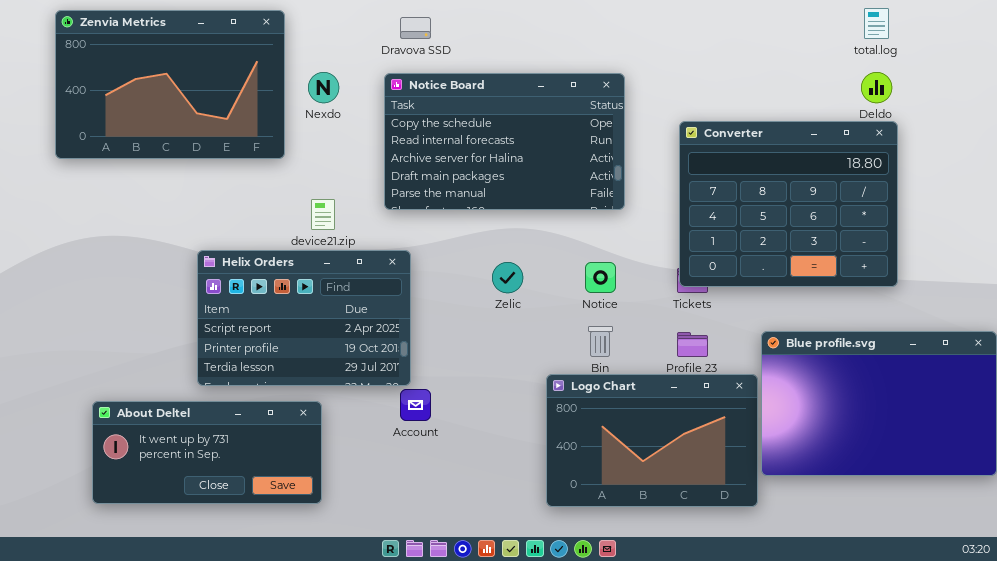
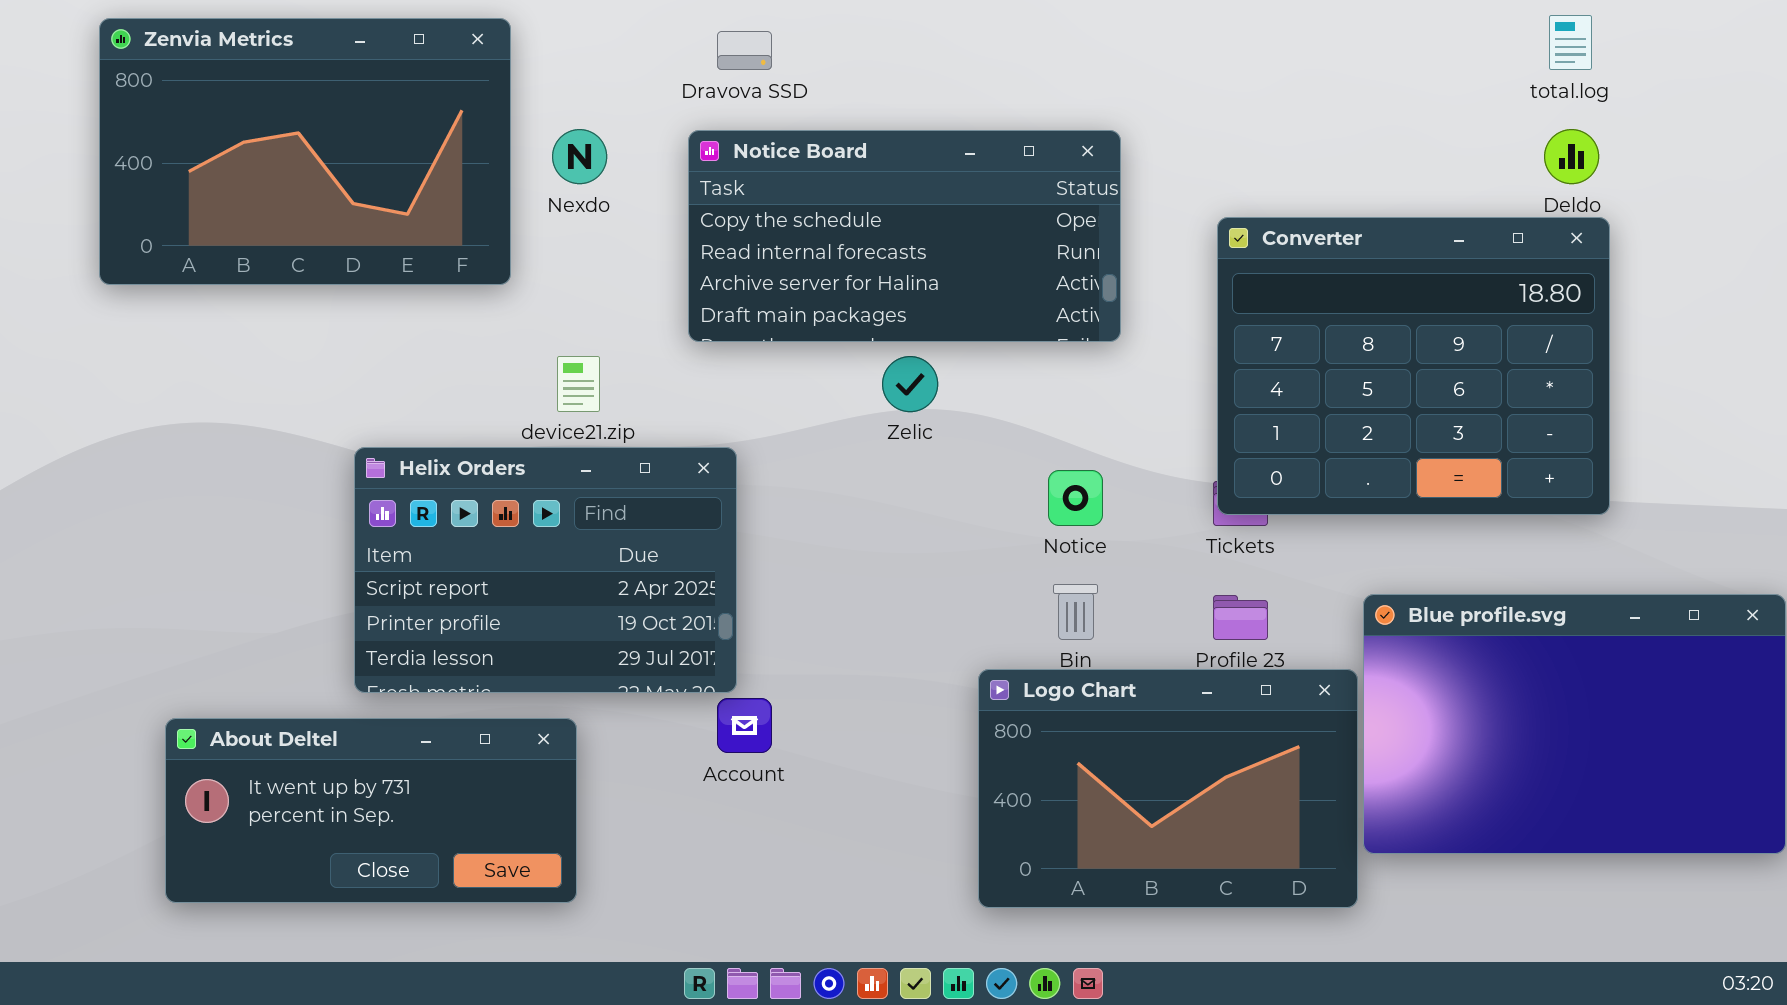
Notice Board: [384,73,625,210] -> [688,130,1121,342], resized
Zelic: [492,262,523,293] -> [882,356,938,412], moved

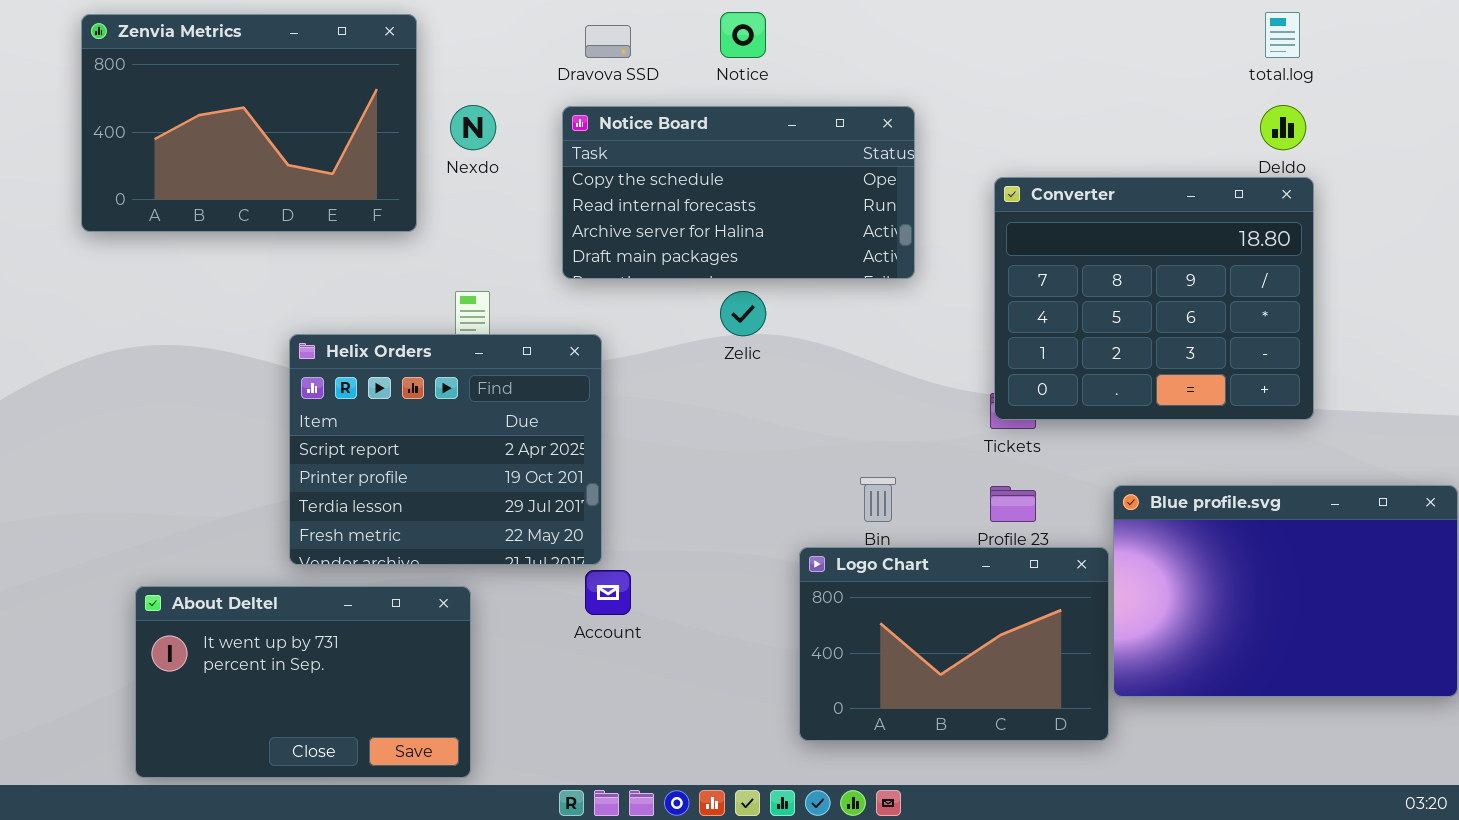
Helix Orders: [354,447,737,693] -> [289,334,602,565], resized
Notice: [1048,470,1103,526] -> [720,12,766,58], moved
About Deltel: [165,718,577,903] -> [135,586,471,778], resized

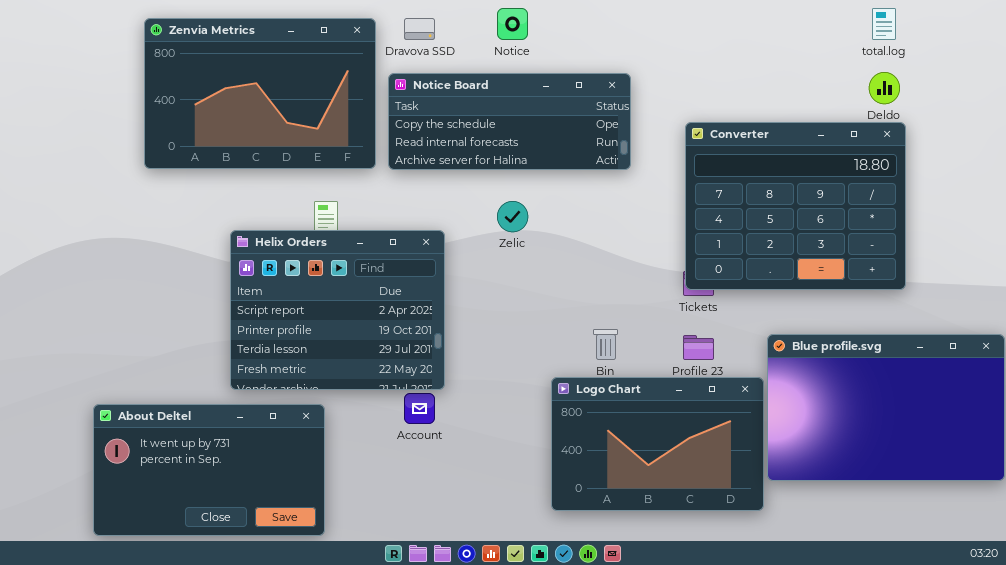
Zenvia Metrics: [81,14,417,232] -> [144,18,376,169], moved
Notice Board: [562,106,915,279] -> [388,73,631,170], resized
Helix Orders: [289,334,602,565] -> [230,230,445,390], moved

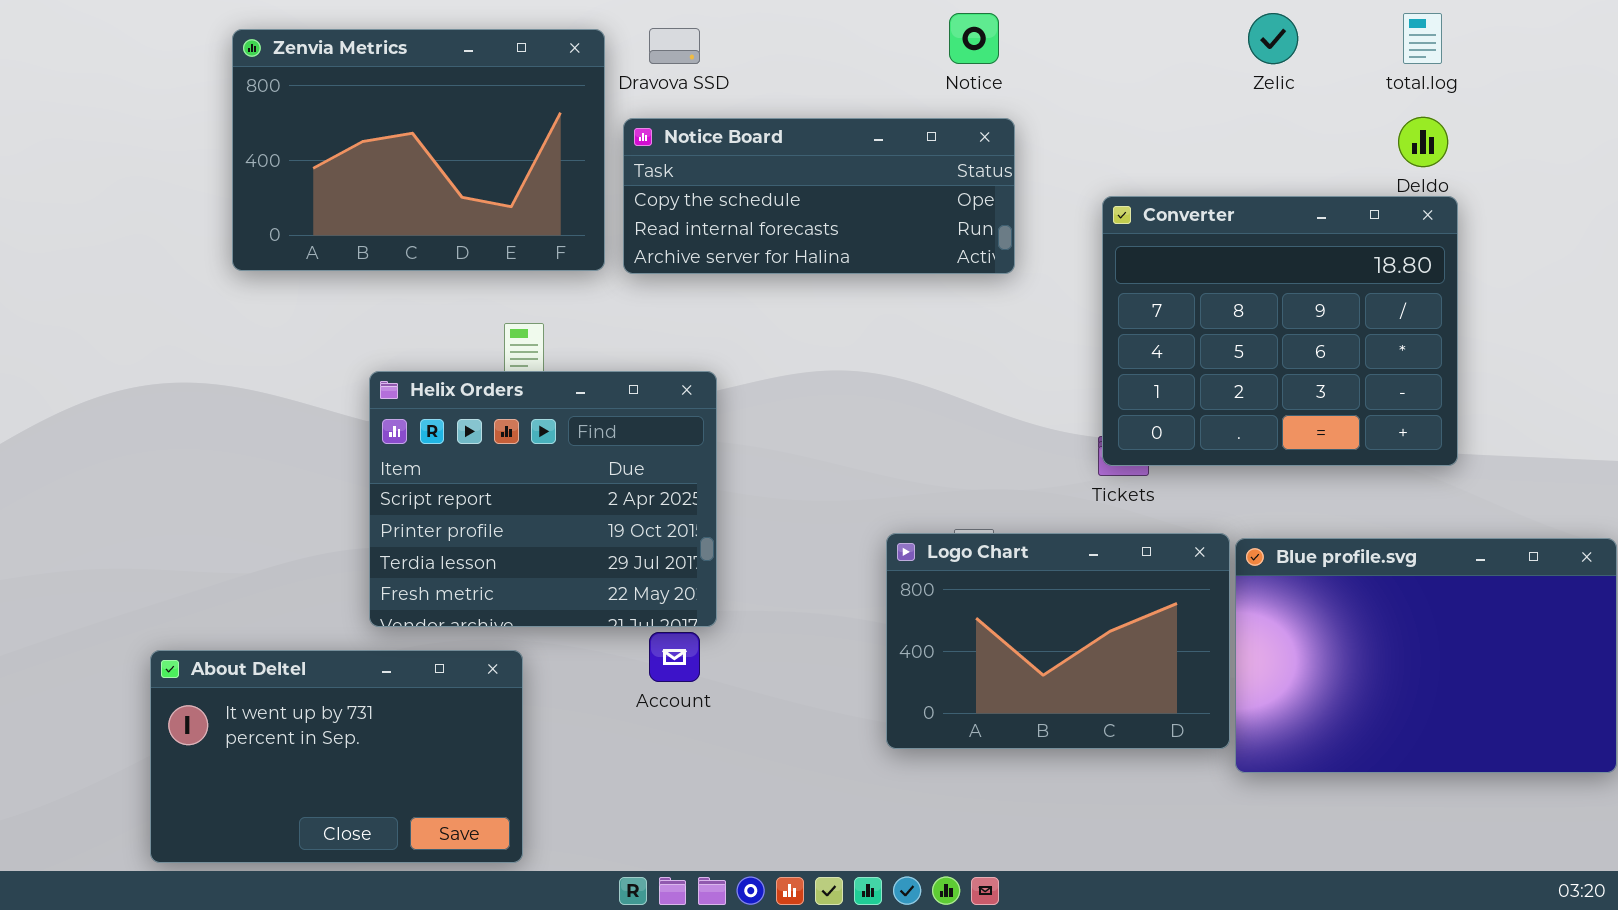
Notice: [497,8,528,40] -> [949,13,999,64], moved
Zelic: [497,201,528,232] -> [1248,13,1298,64], moved
Logo Chart: [551,377,764,511] -> [886,533,1230,749], moved

